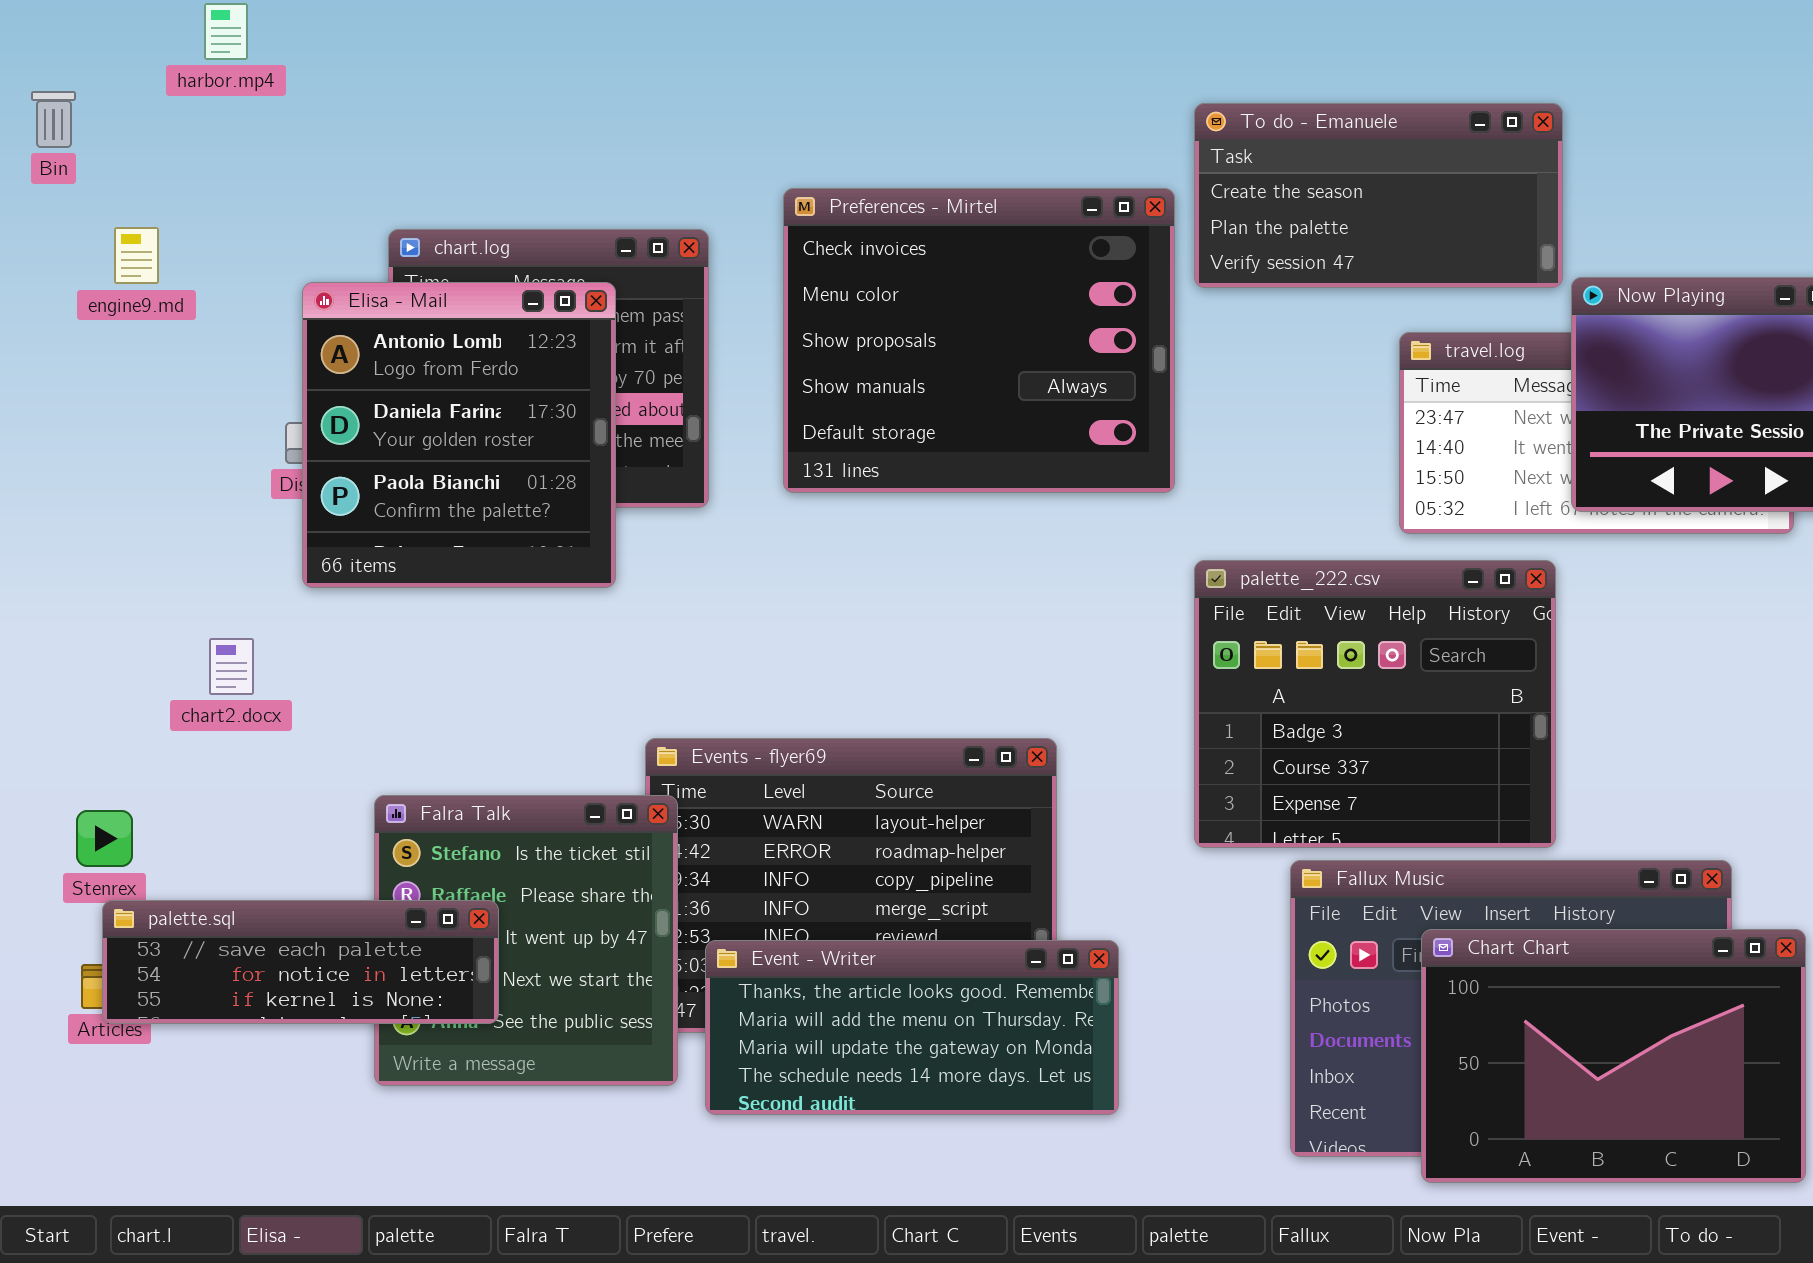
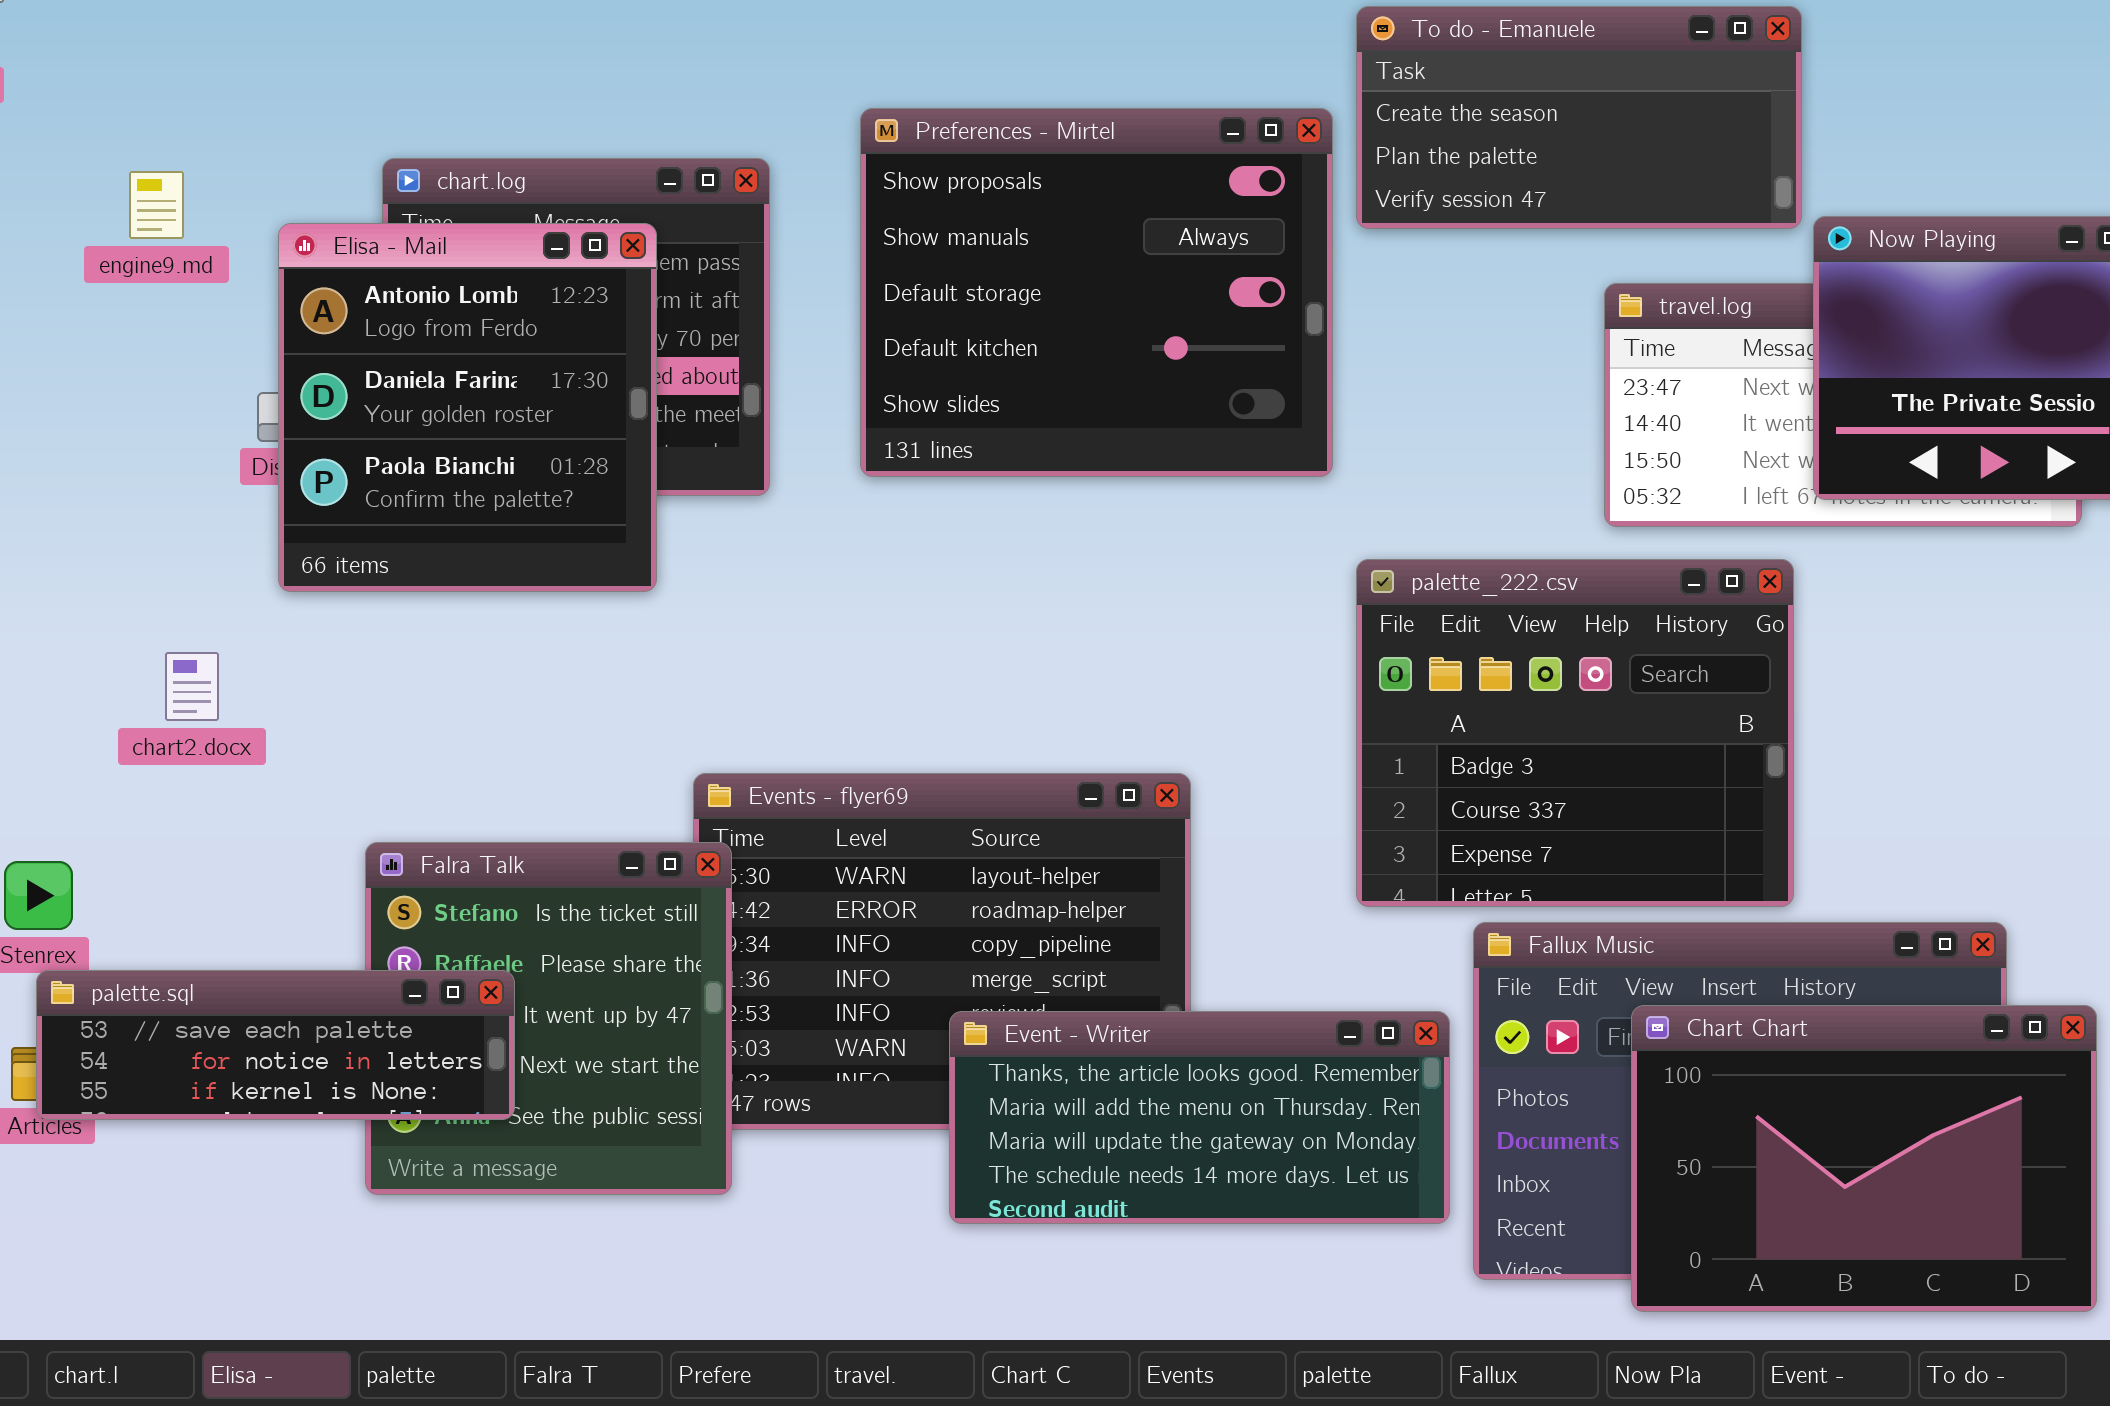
Preferences - Mirtel: [783,188,1175,493] -> [860,108,1333,477], scrolled down 2 rows
engine9.md: [114,227,159,284] -> [129,171,184,239], moved
Event - Writer: [705,940,1119,1115] -> [949,1011,1450,1224], moved

